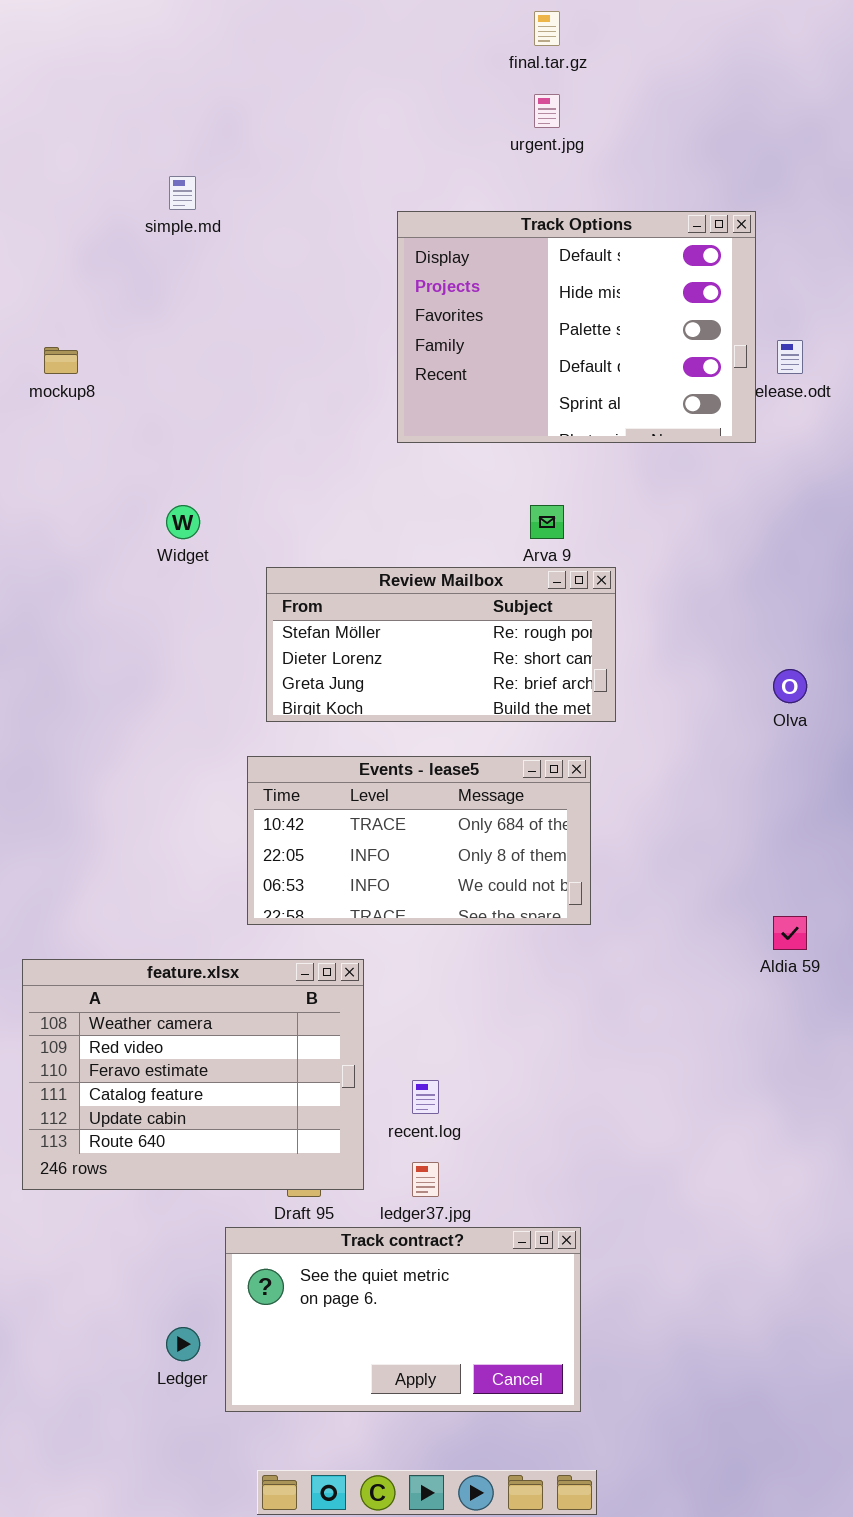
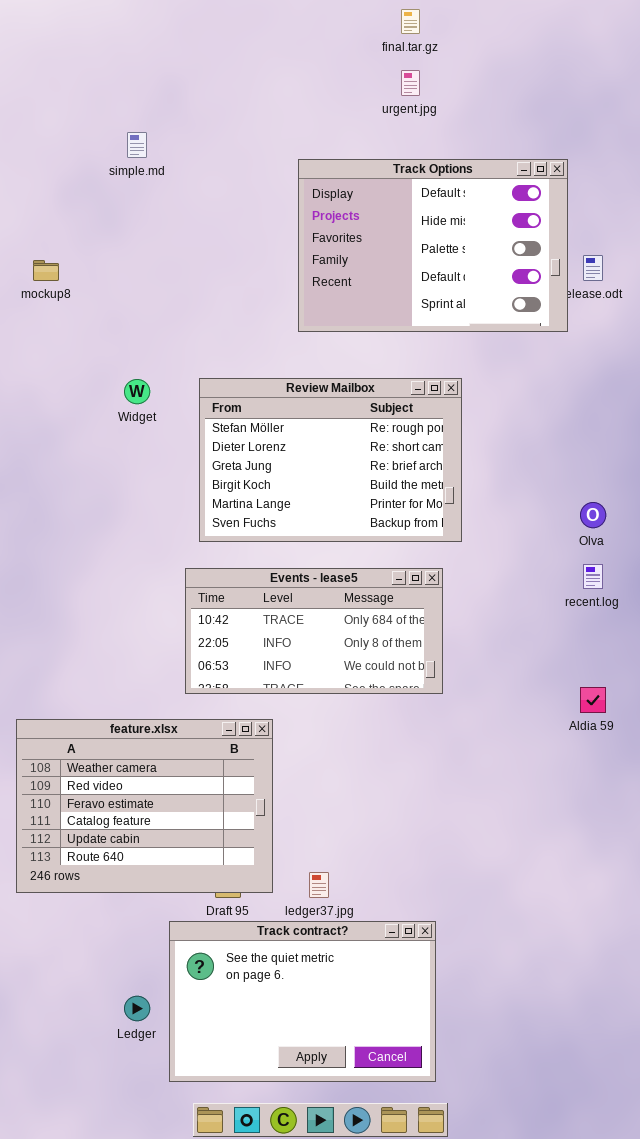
Review Mailbox: [266,567,616,722] -> [199,378,462,542], resized
recent.log: [412,1080,439,1114] -> [583,564,603,589], moved
Track contract?: [225,1227,581,1412] -> [169,921,436,1082], resized

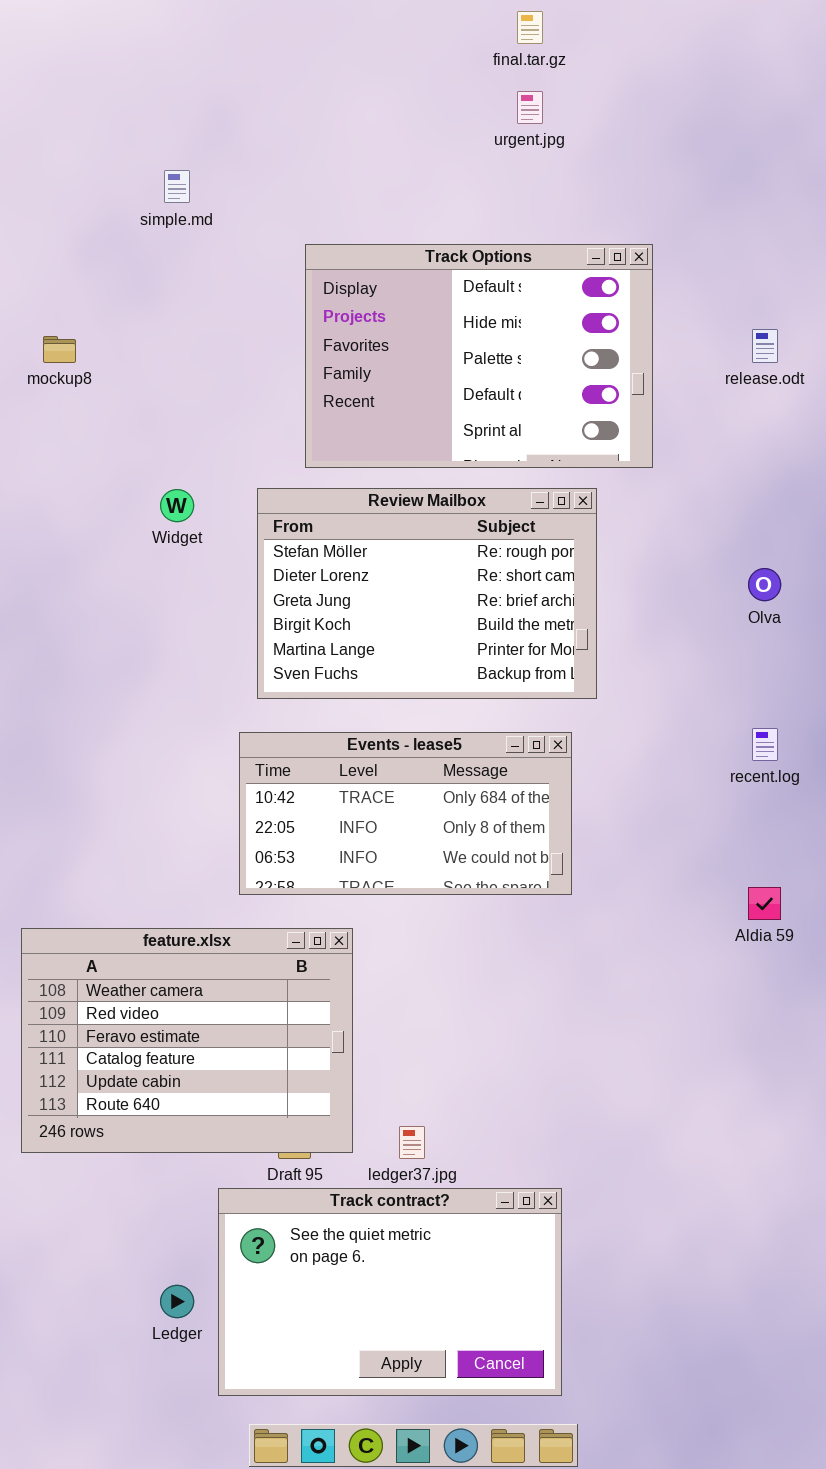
Track Options: [298,159,568,332] -> [305,244,653,468], moved
Olva: [580,502,606,528] -> [748,568,781,601], moved

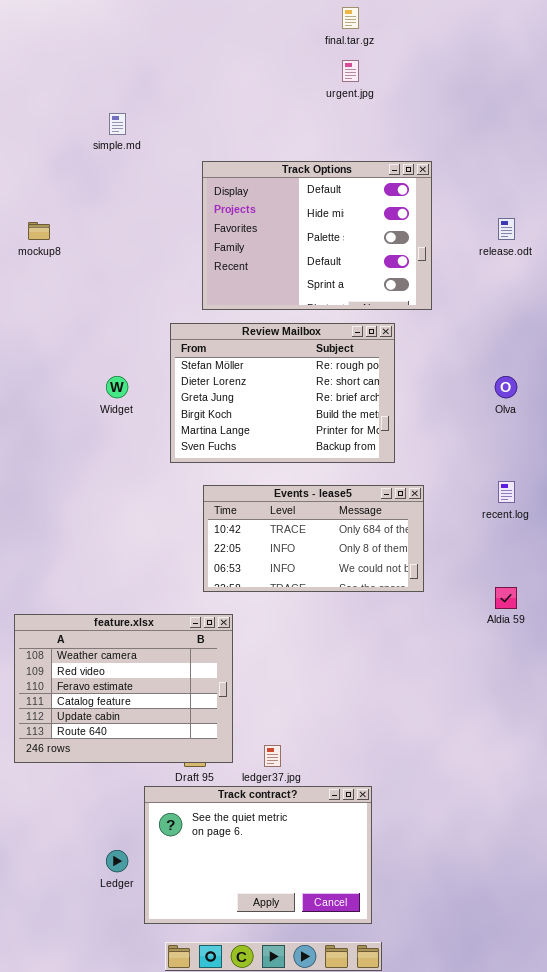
Widget: [160,489,194,522] -> [106,376,128,398], moved
Events - lease5: [239,732,572,895] -> [203,485,424,592], moved

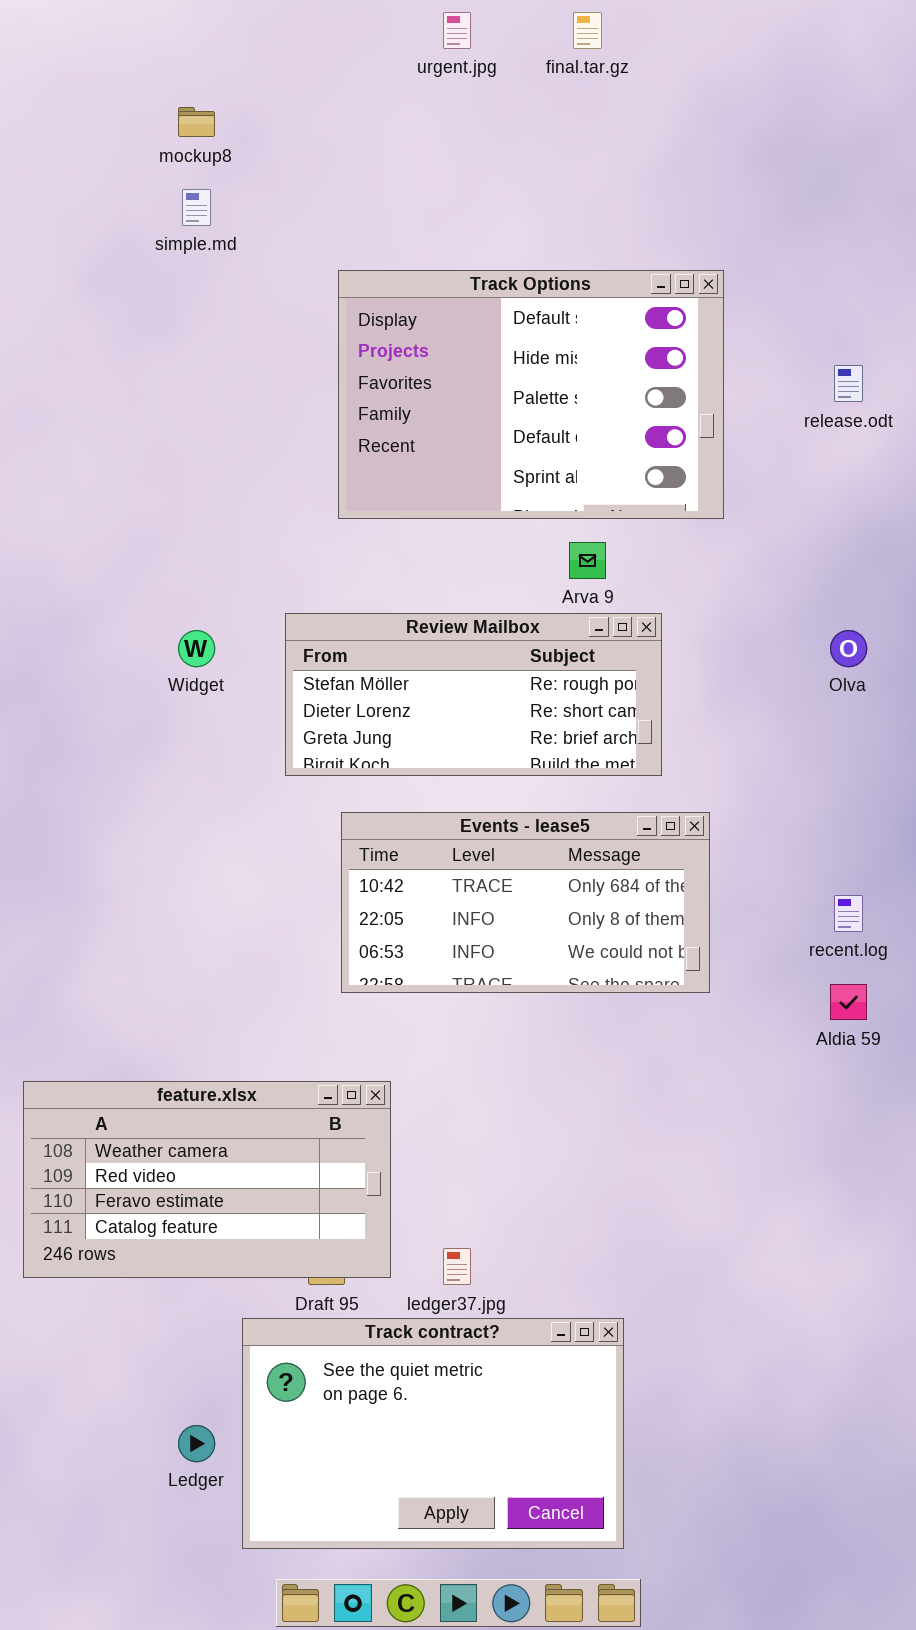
urgent.jpg: [342,60,359,82] -> [443,12,471,49], moved
mockup8: [28,222,50,240] -> [178,107,215,137], moved
Review Mailbox: [170,323,395,463] -> [285,613,662,776], resized
recent.log: [498,481,515,503] -> [834,895,863,932], moved
feature.xlsx: [14,614,233,763] -> [23,1081,391,1278], resized

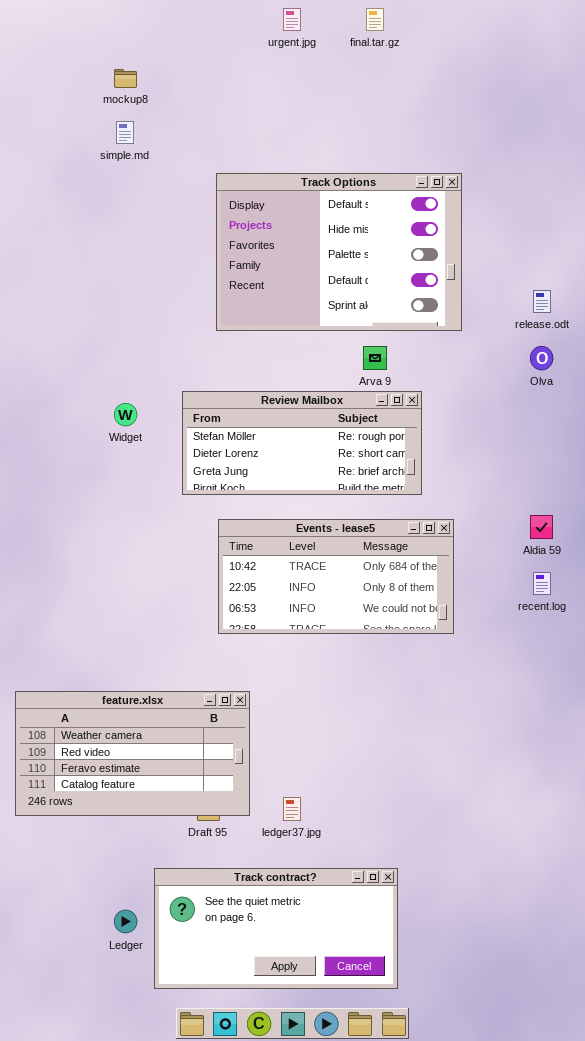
release.odt: [834,365,863,402] -> [533,290,551,313], moved
Olva: [830,630,867,667] -> [530,346,553,370], moved
Aldia 59: [830,984,867,1020] -> [530,515,553,539], moved
Track contract?: [242,1318,624,1549] -> [154,868,398,989], resized

